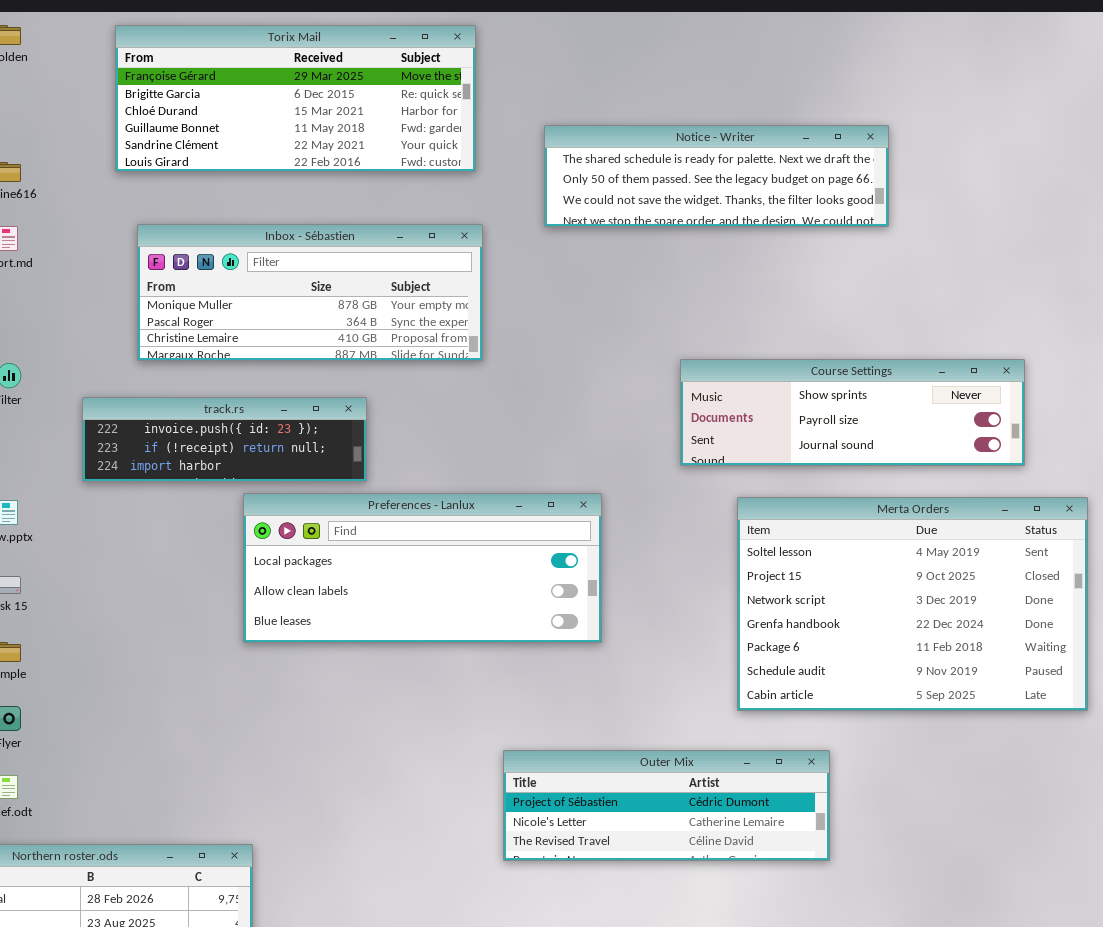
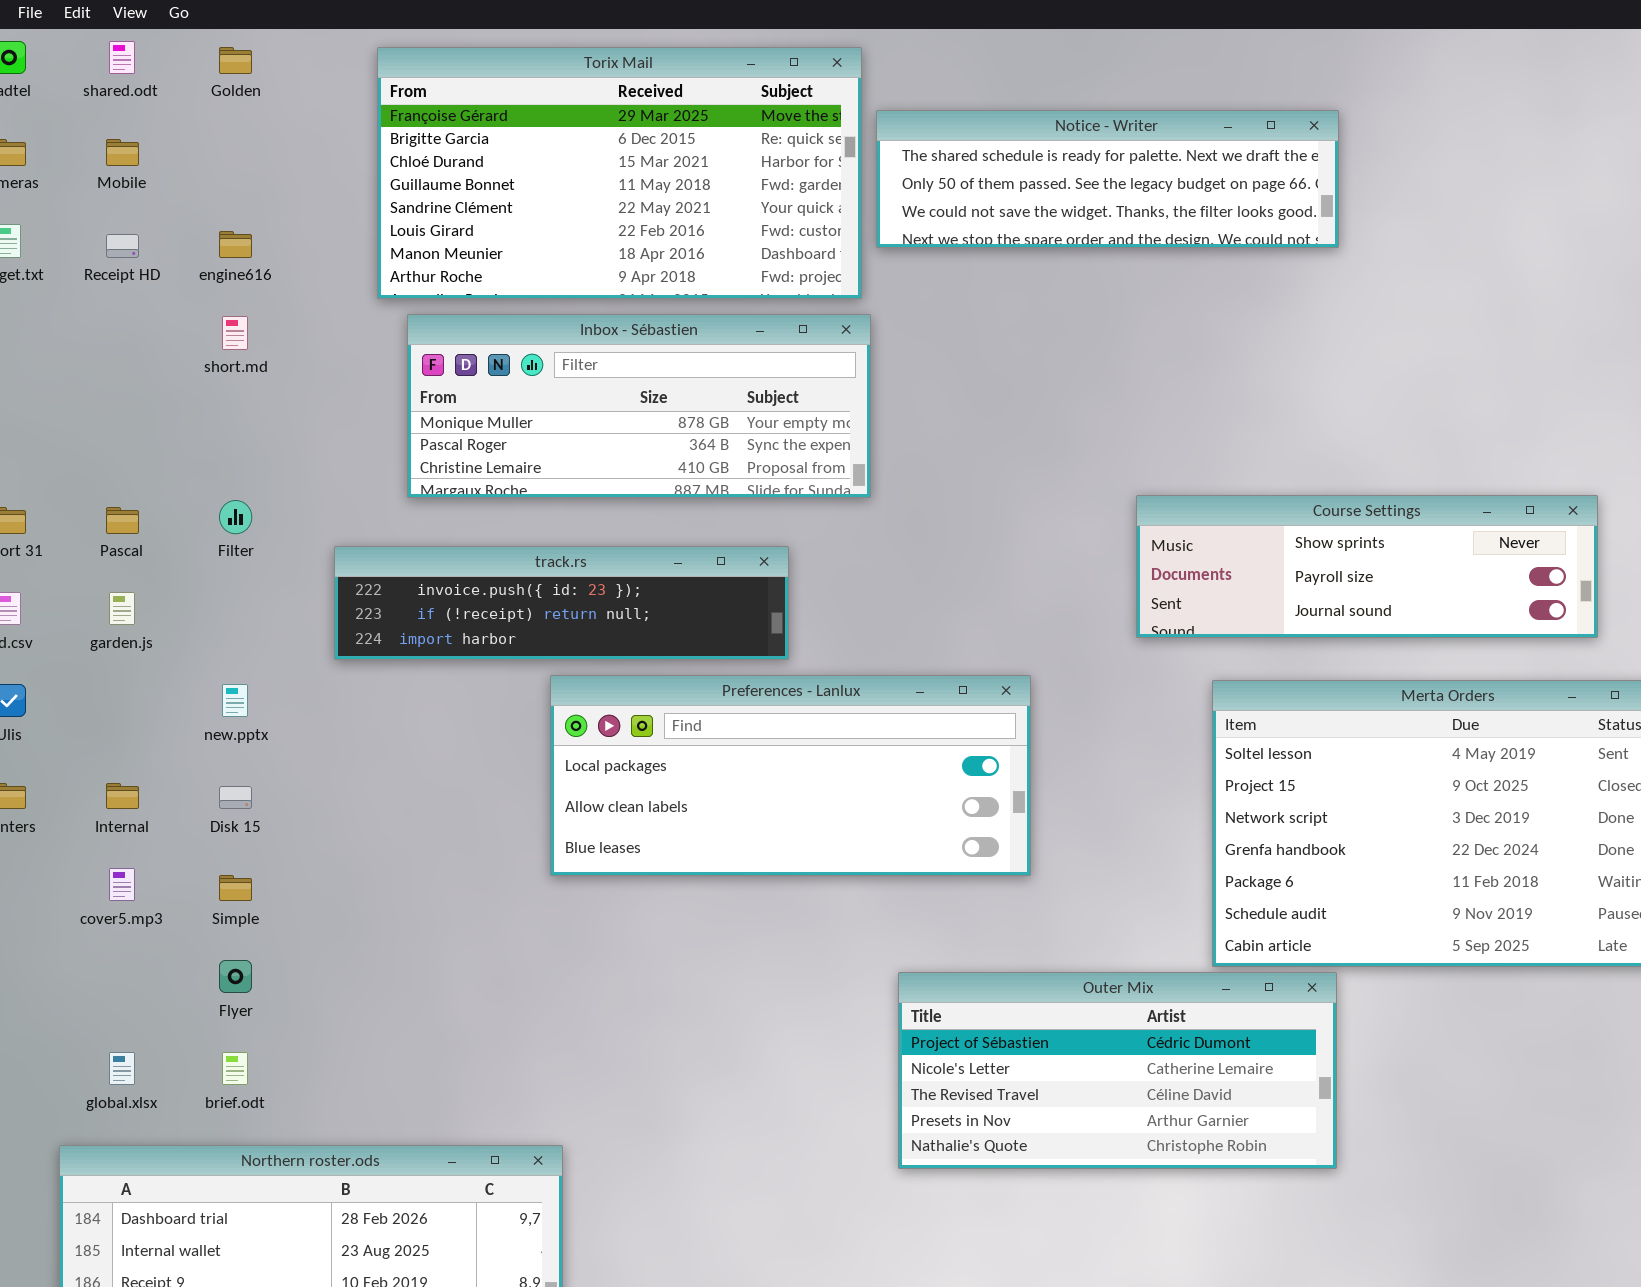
Torix Mail: [115,25,476,172] -> [377,47,862,299], resized
Notice - Writer: [544,125,889,227] -> [876,110,1339,248], moved
track.rs: [82,397,367,482] -> [334,546,789,660], resized
Outer Mix: [503,750,830,861] -> [898,972,1337,1169], resized

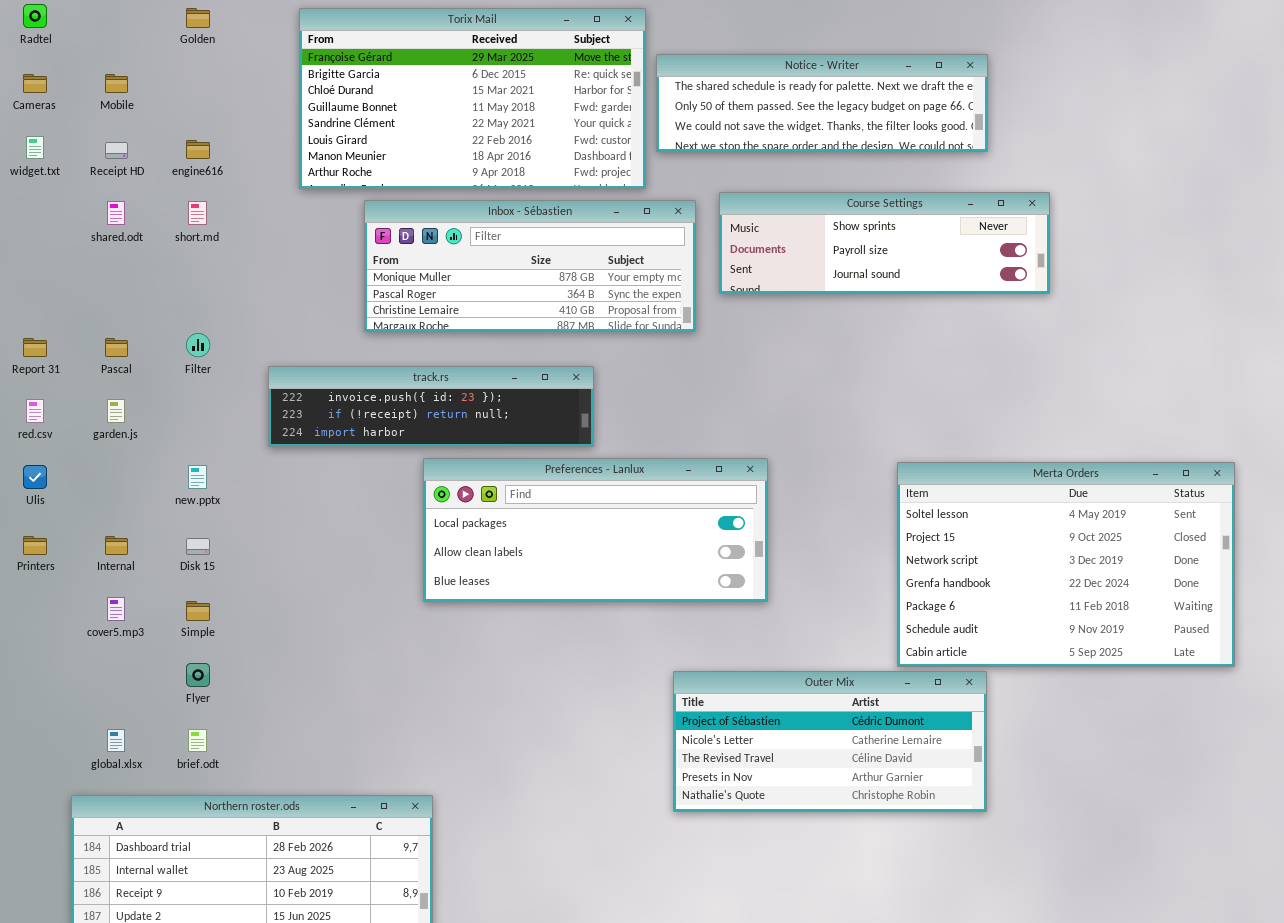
shared.odt: [109,41,135,74] -> [107,201,125,225], moved
Inbox - Sébastien: [407,314,871,498] -> [364,200,696,332], moved
Course Settings: [1136,495,1598,638] -> [719,192,1050,294], moved

